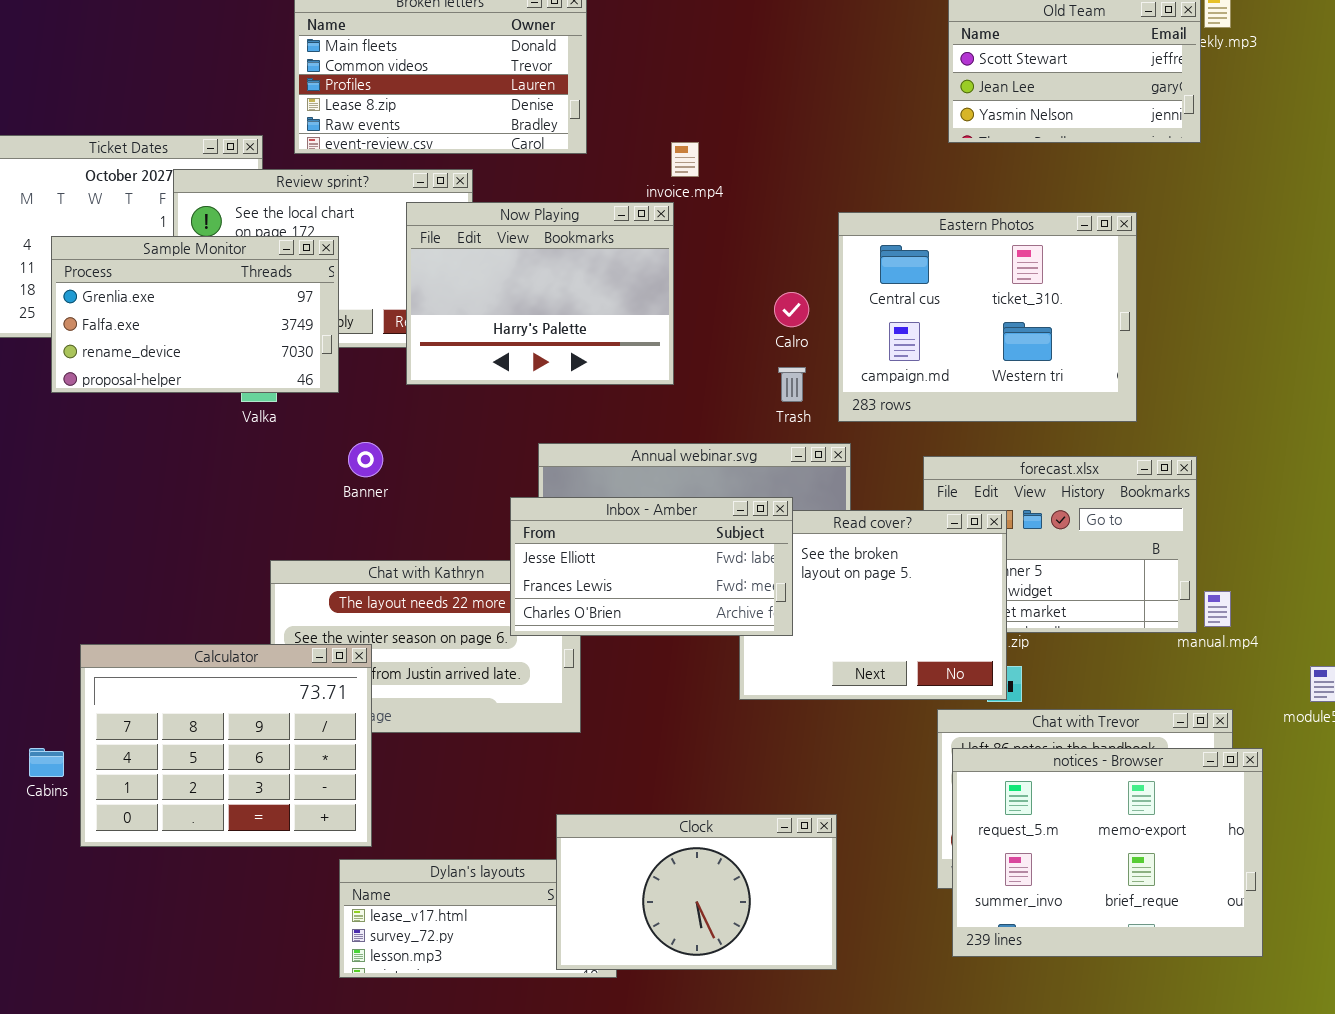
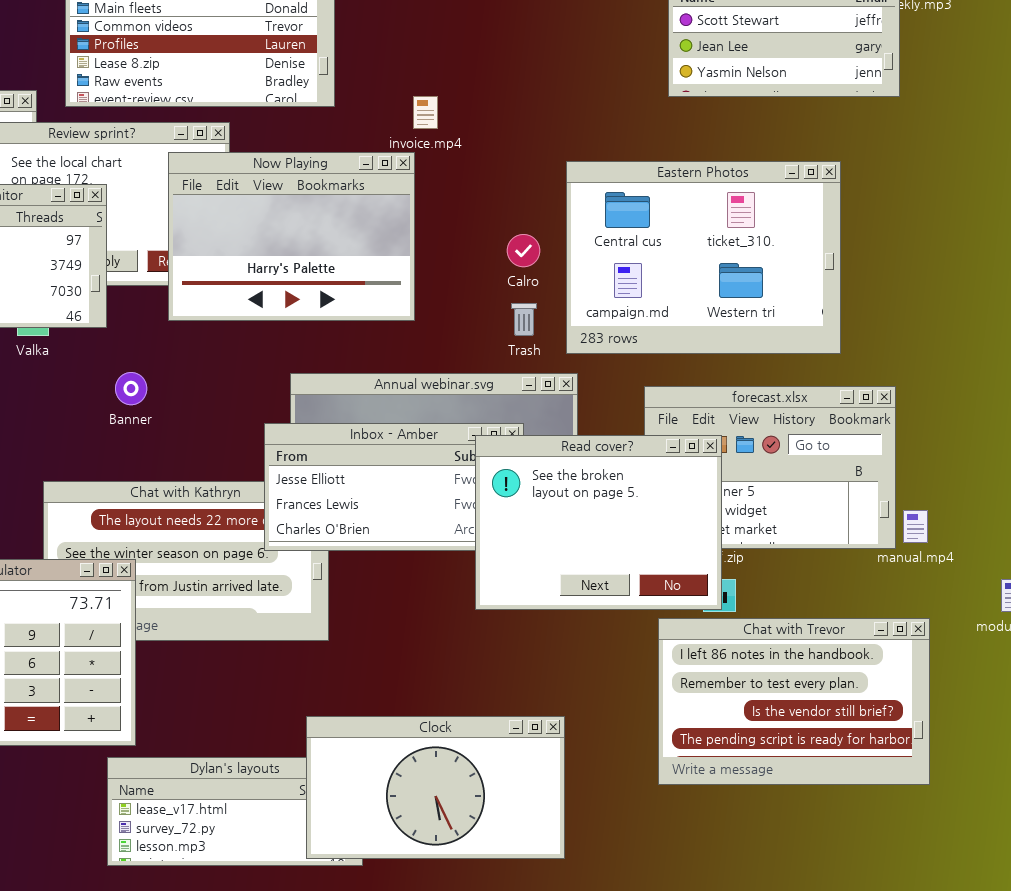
Read cover?: [739,510,1007,700] -> [475,435,722,610], raised
notices - Browser: [952,748,1263,957] -> none, closed

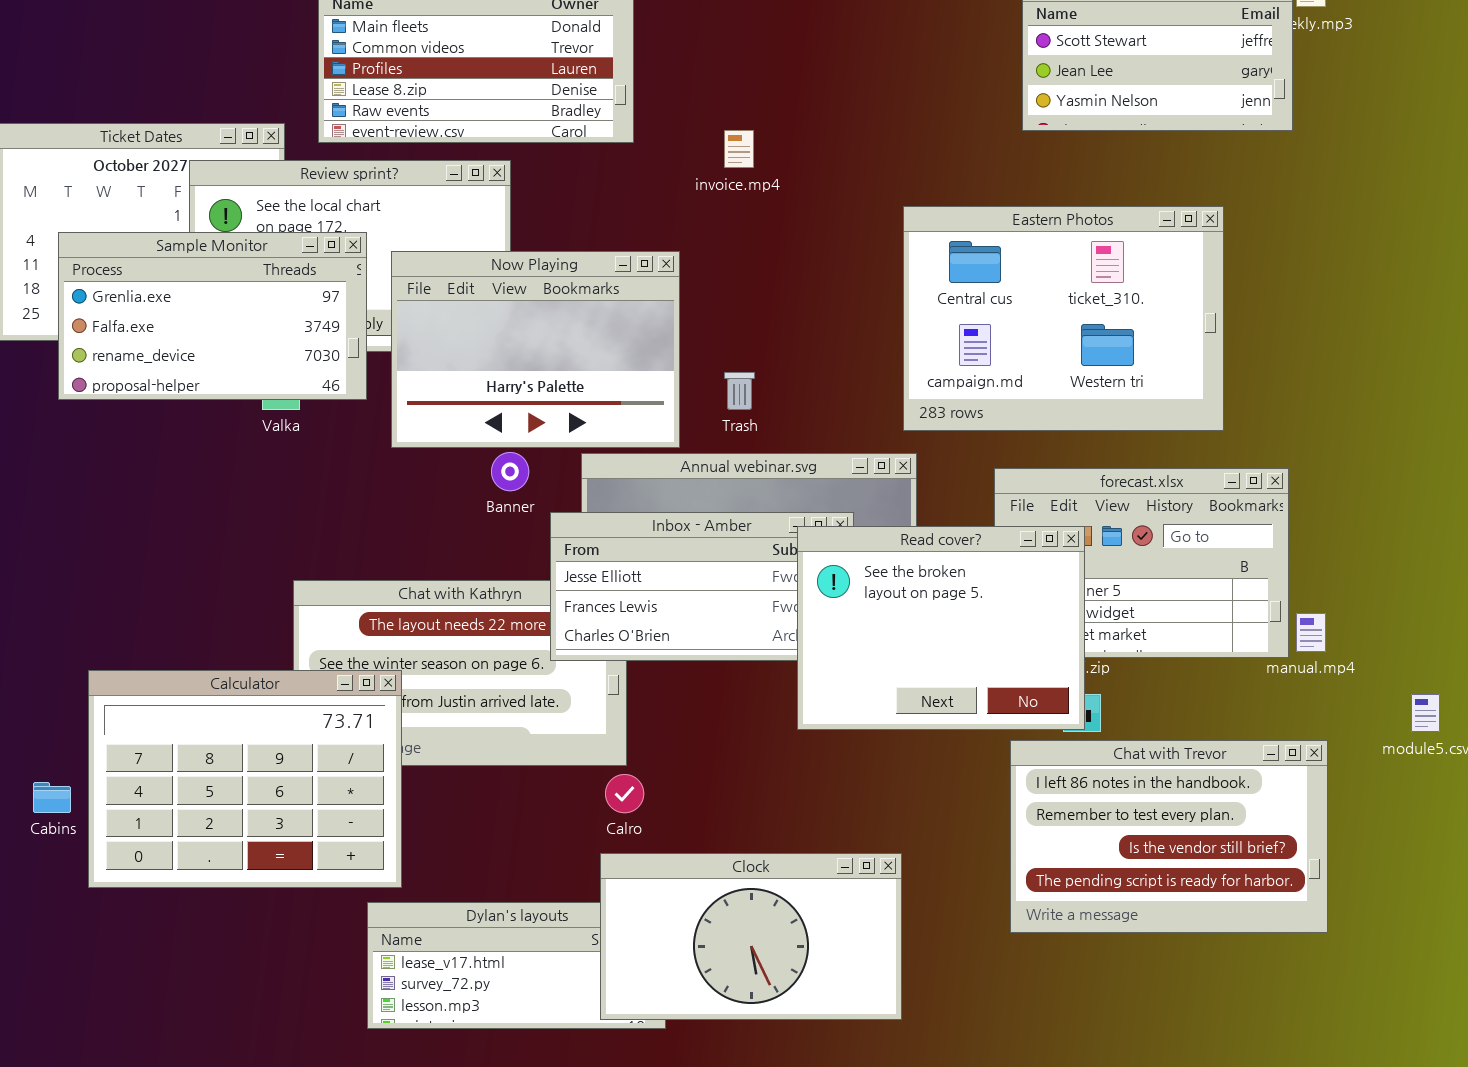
Now Playing: [168,152,415,321] -> [391,251,680,448], moved
Calro: [507,234,540,267] -> [605,774,644,813], moved
Trash: [511,303,537,336] -> [724,372,755,410], moved
Banner: [115,372,147,405] -> [491,452,529,491], moved

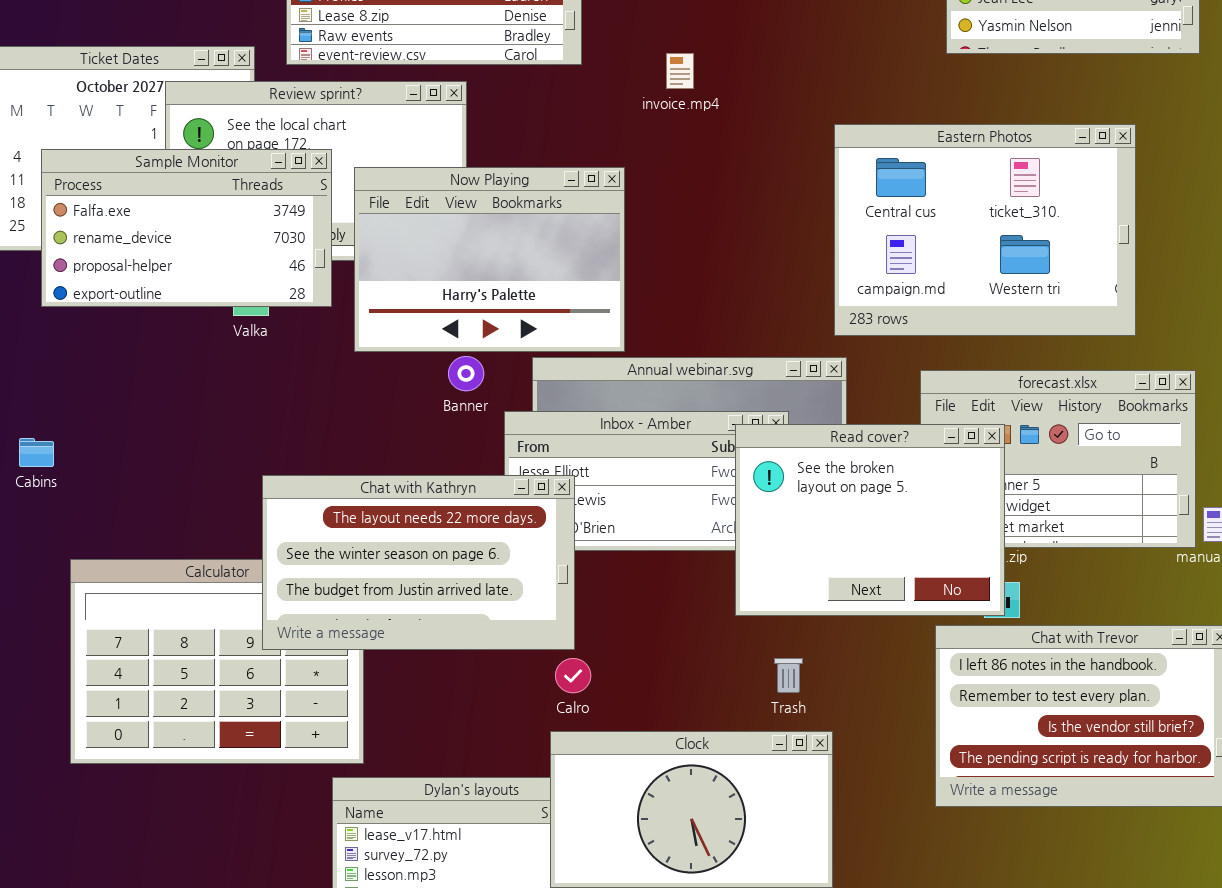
Sample Monitor: [58,232,367,400] -> [41,149,332,307], scrolled down 1 row
Trash: [724,372,755,410] -> [774,658,803,693], moved
Chat with Kathryn: [293,580,627,766] -> [262,475,575,650], raised
Cabins: [33,782,71,813] -> [19,438,54,467], moved

